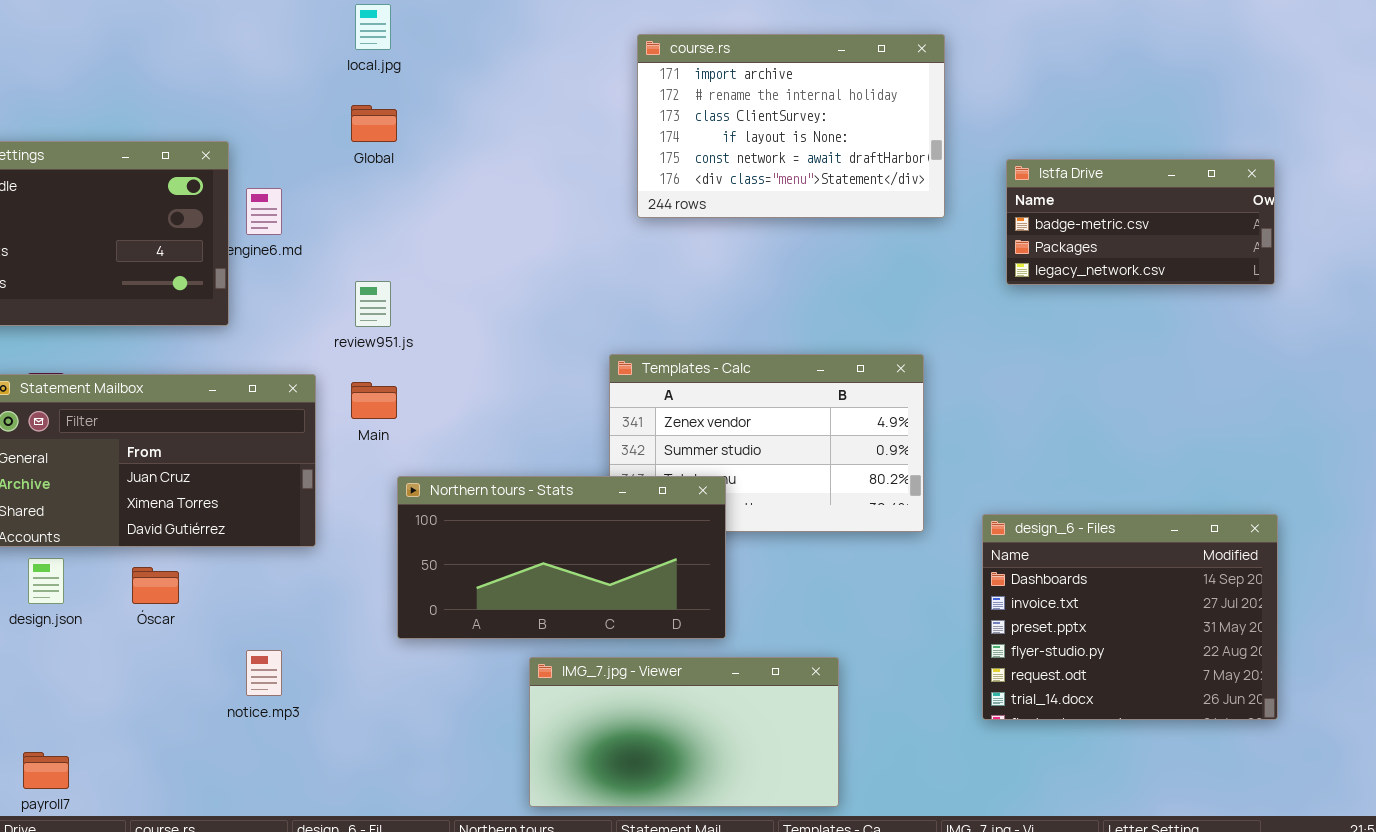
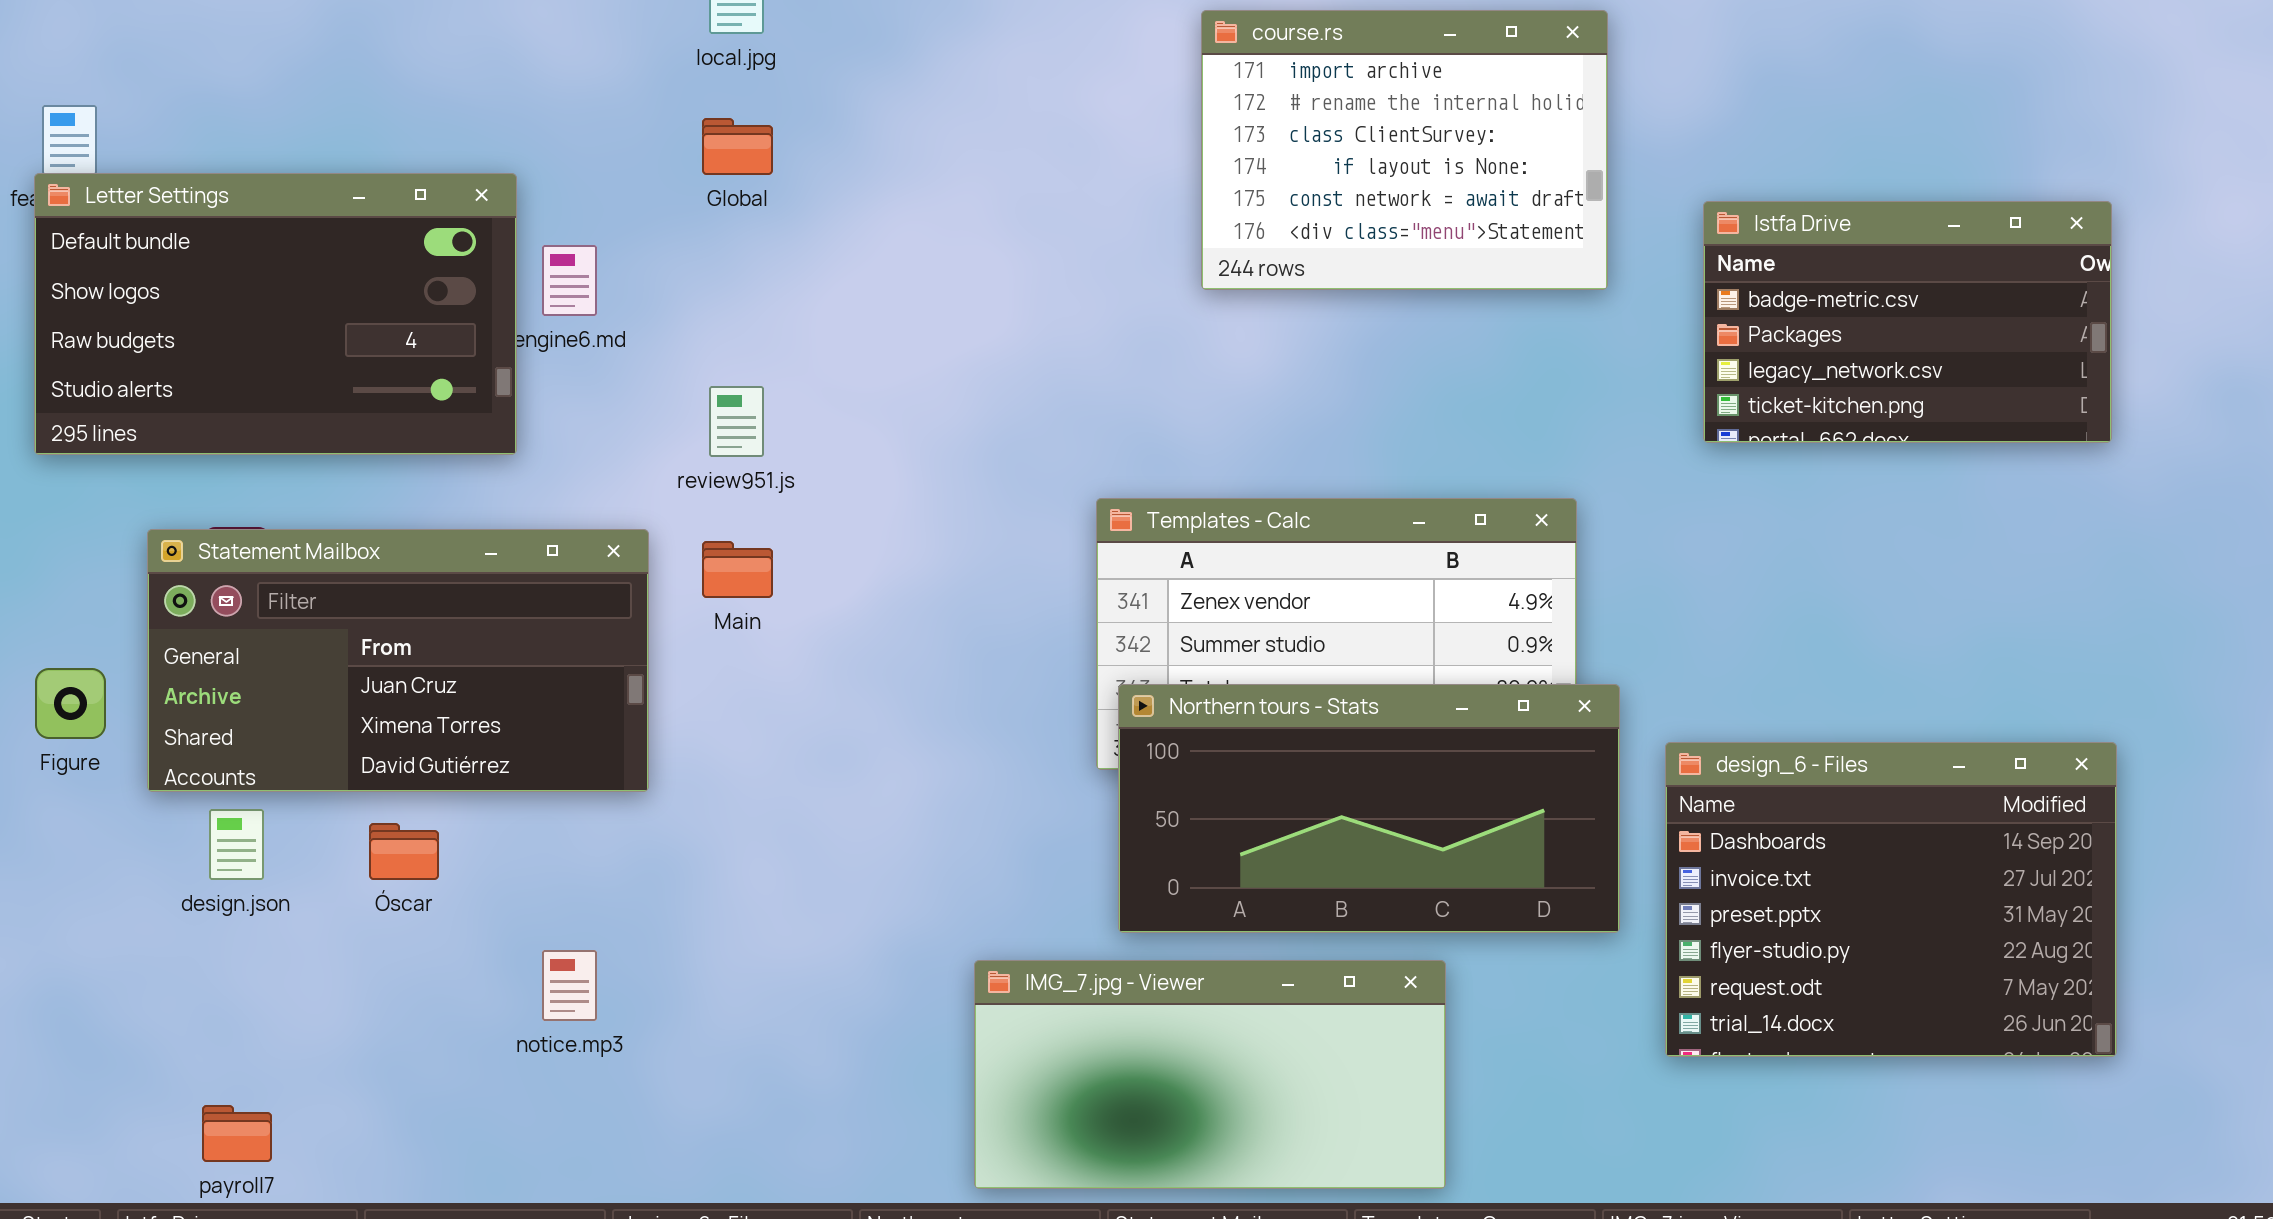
course.rs: [637,34,945,218] -> [1201,10,1608,290], resized
Istfa Drive: [1006,159,1275,285] -> [1703,201,2112,443], resized
Northern tours - Stats: [397,476,726,639] -> [1118,684,1620,933], moved

